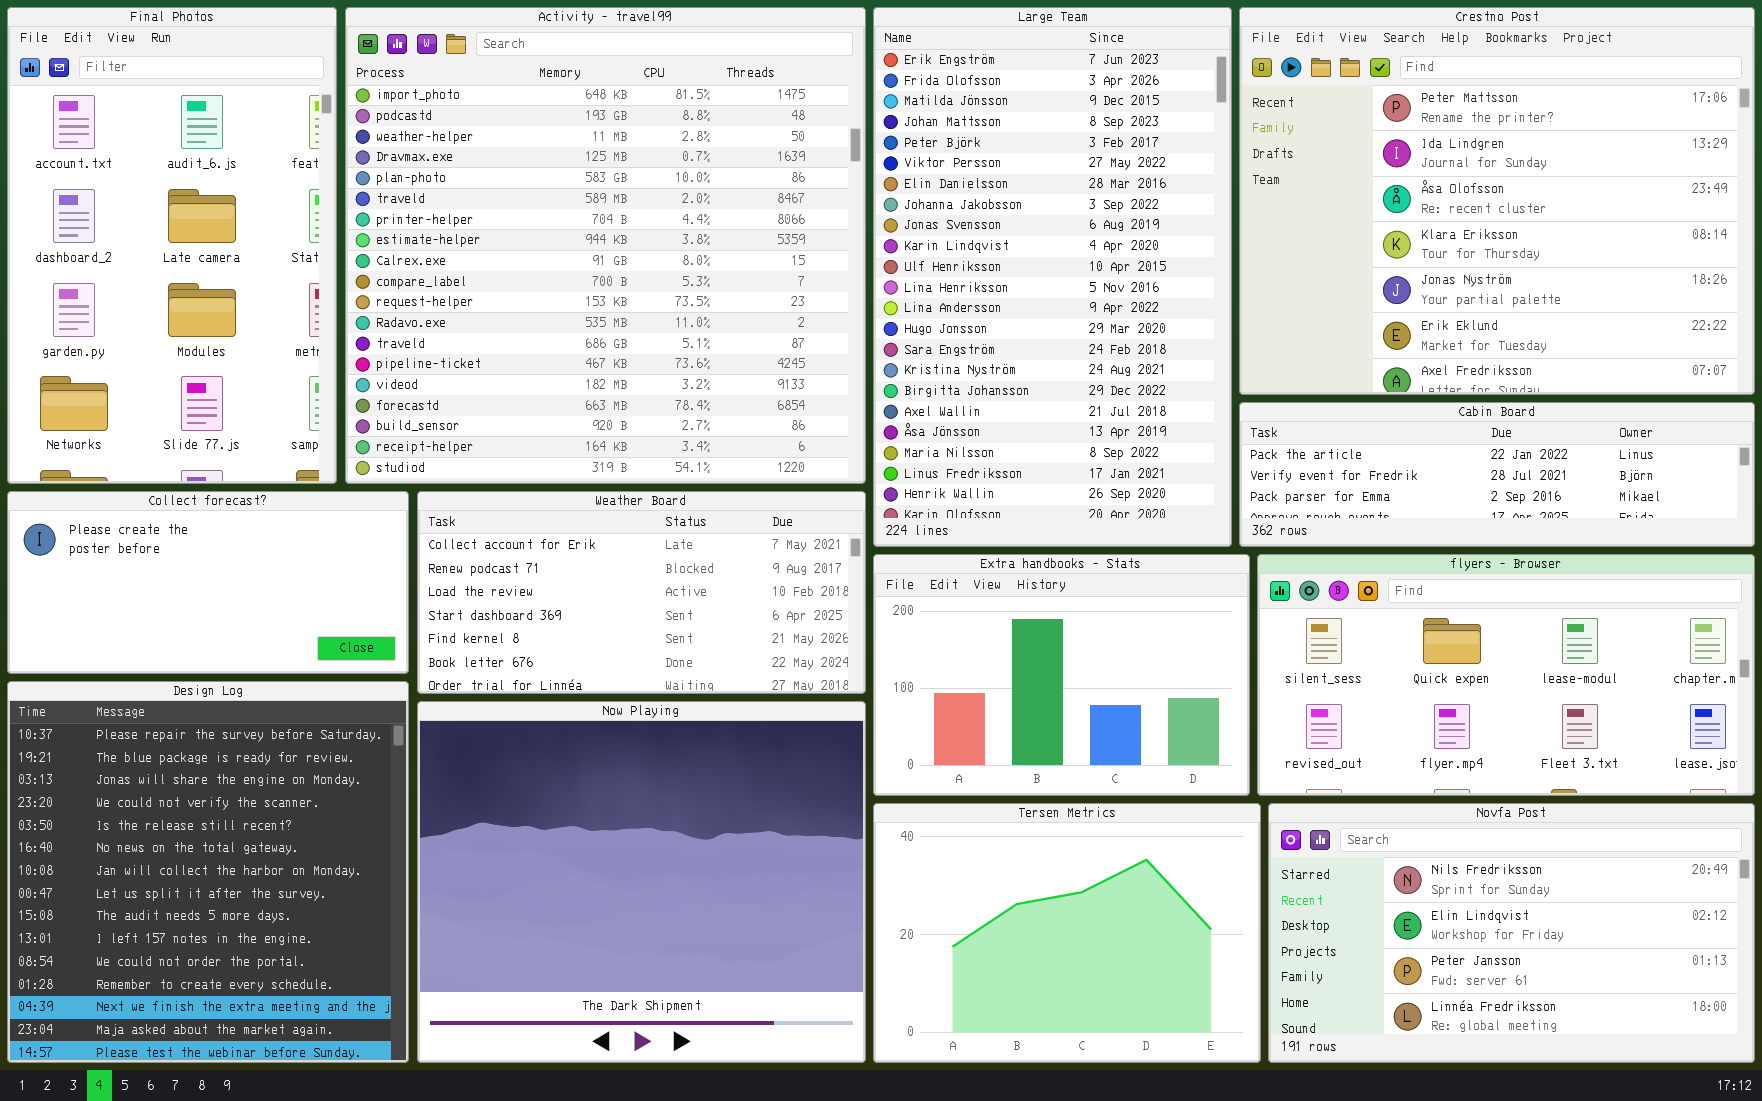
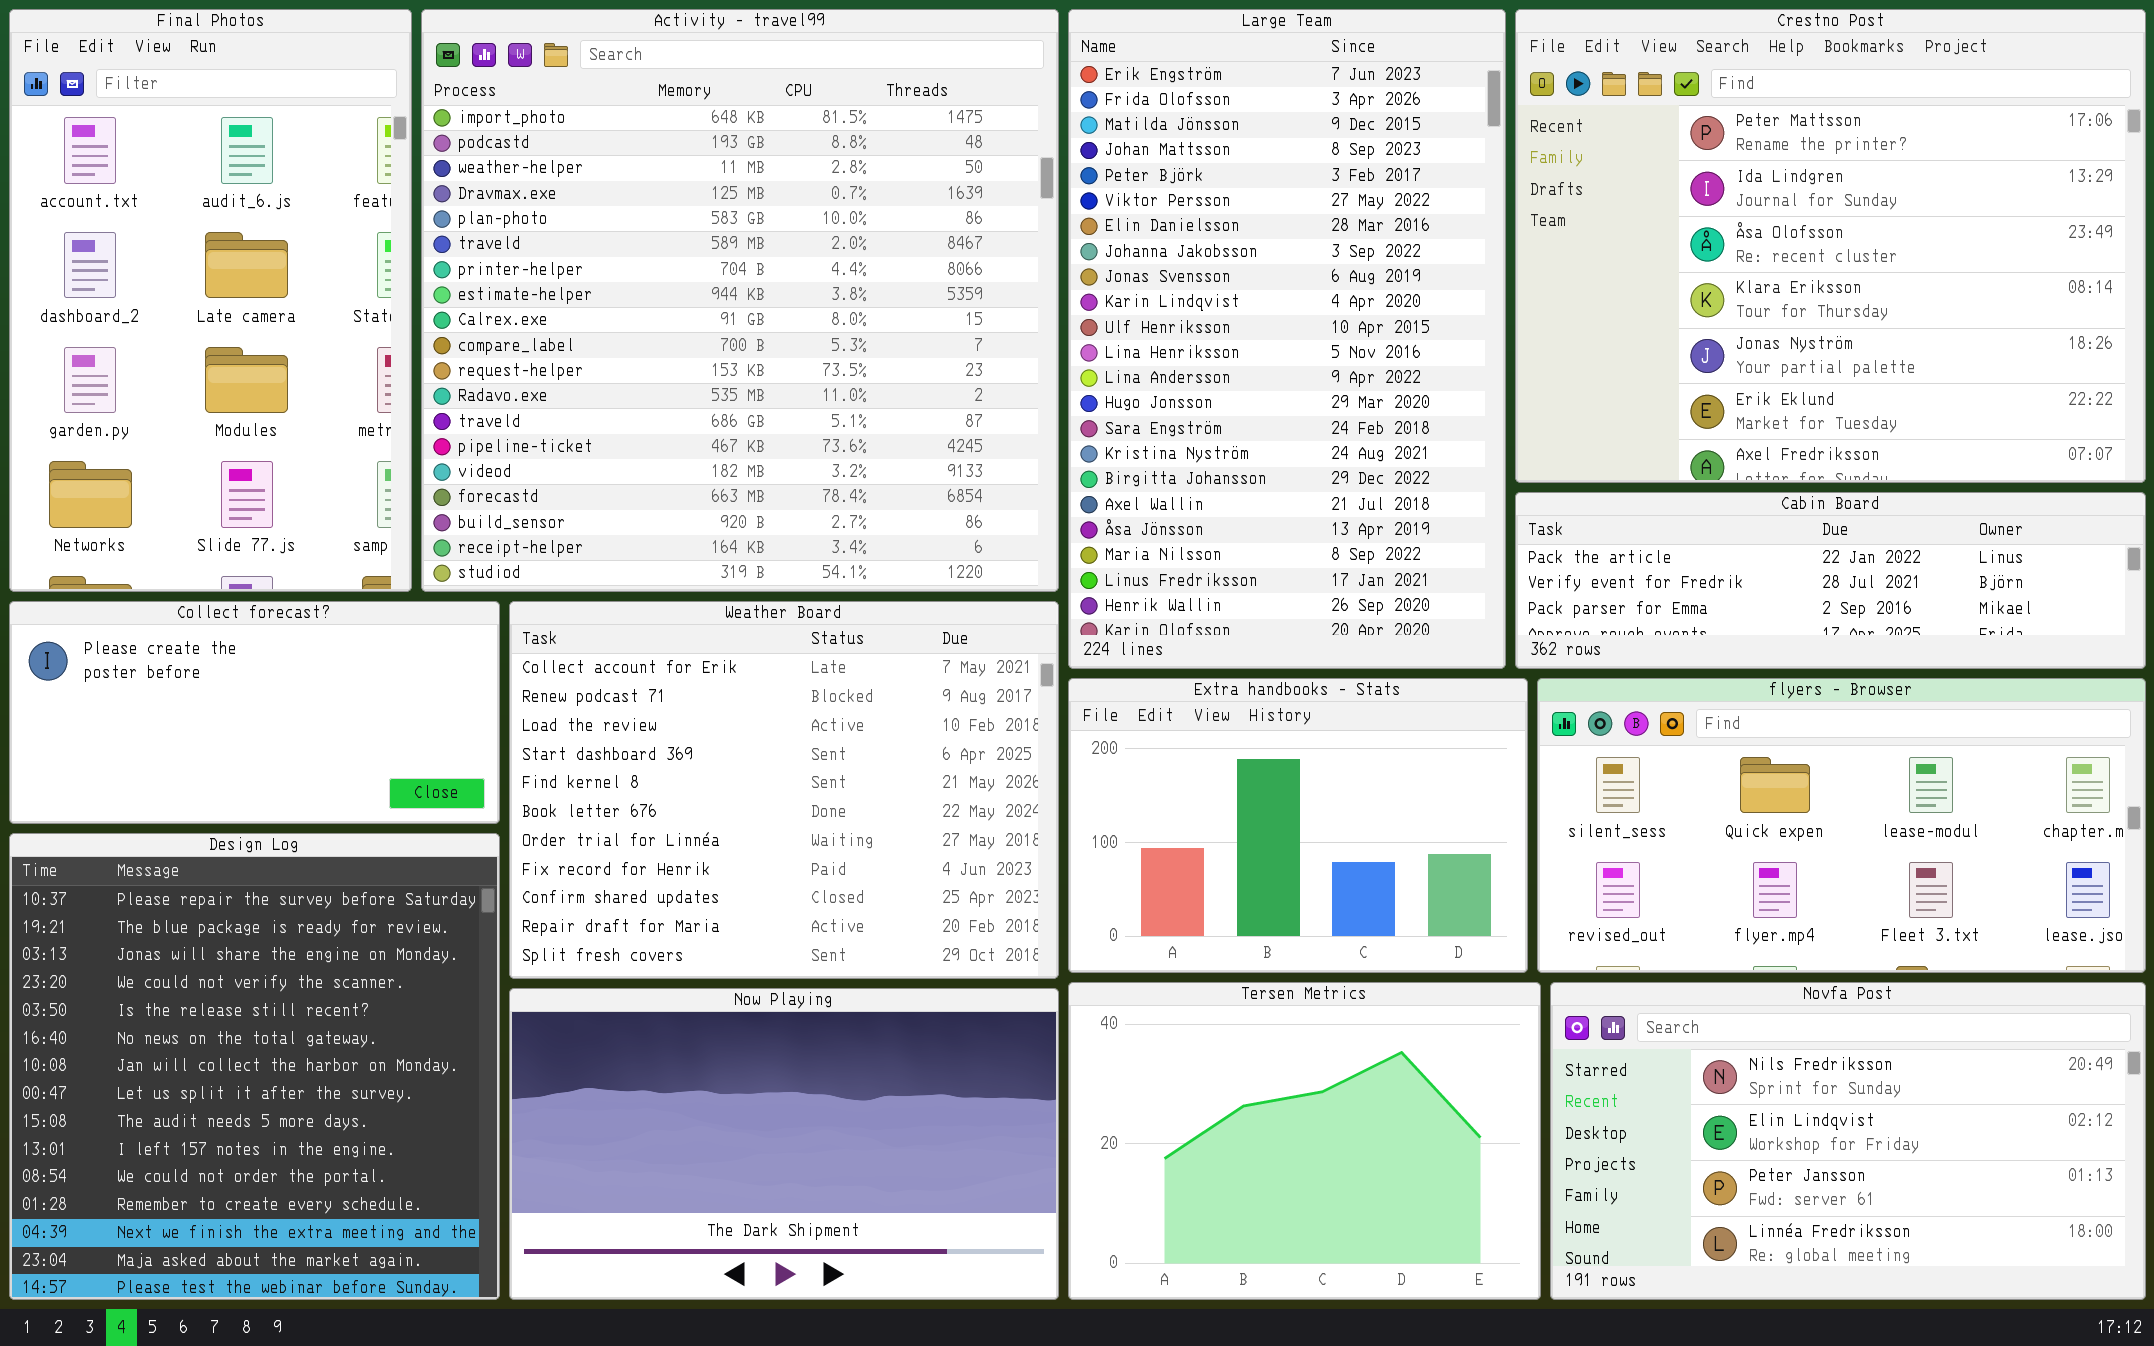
Weather Board: [417,491,866,694] -> [509,601,1059,979], resized
Now Playing: [417,701,866,1063] -> [509,988,1059,1300], resized

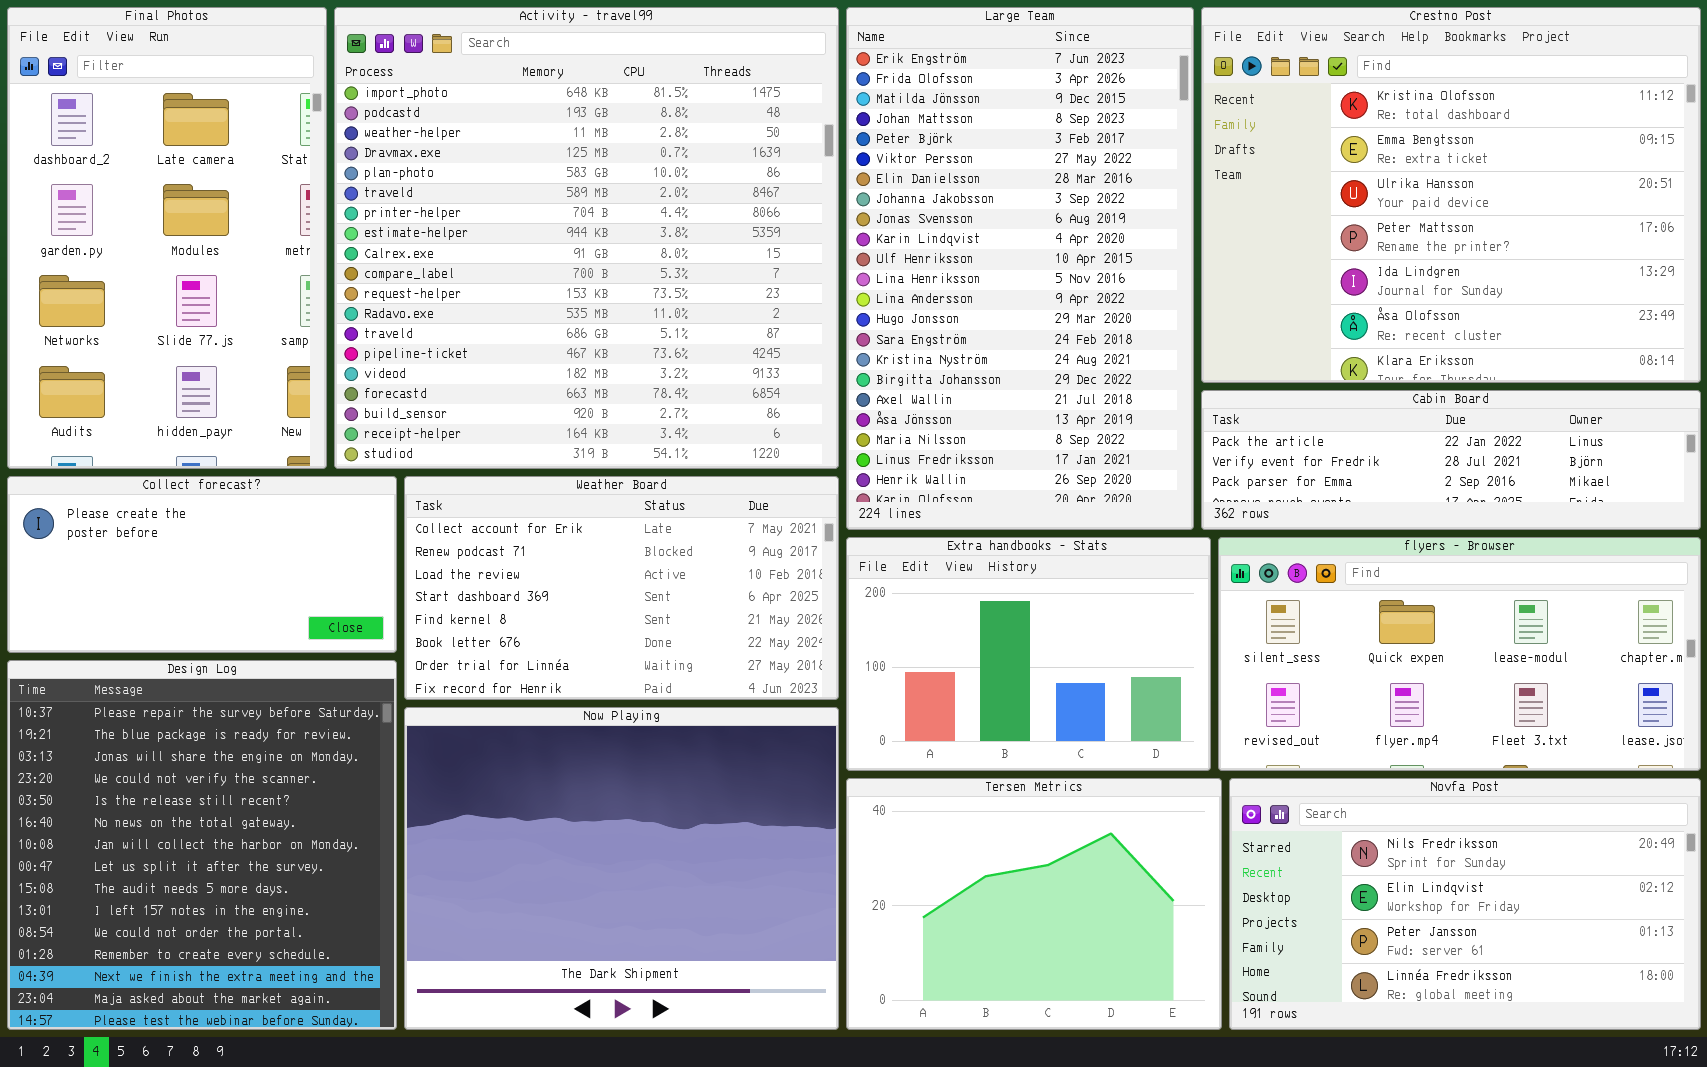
Final Photos: [9,9,412,592] -> [7,7,327,469], scrolled down 1 row
Crestno Post: [1515,9,2146,483] -> [1201,7,1701,383], scrolled up 3 rows
Weather Board: [509,601,1059,979] -> [404,476,839,700], resized
Now Playing: [509,988,1059,1300] -> [404,707,839,1030], resized

